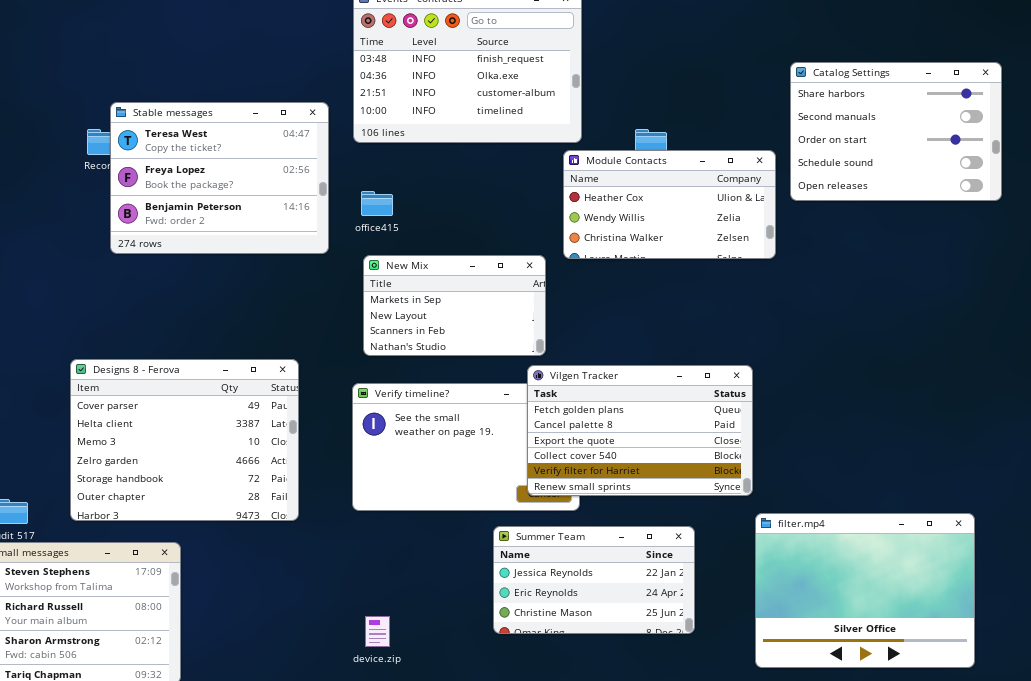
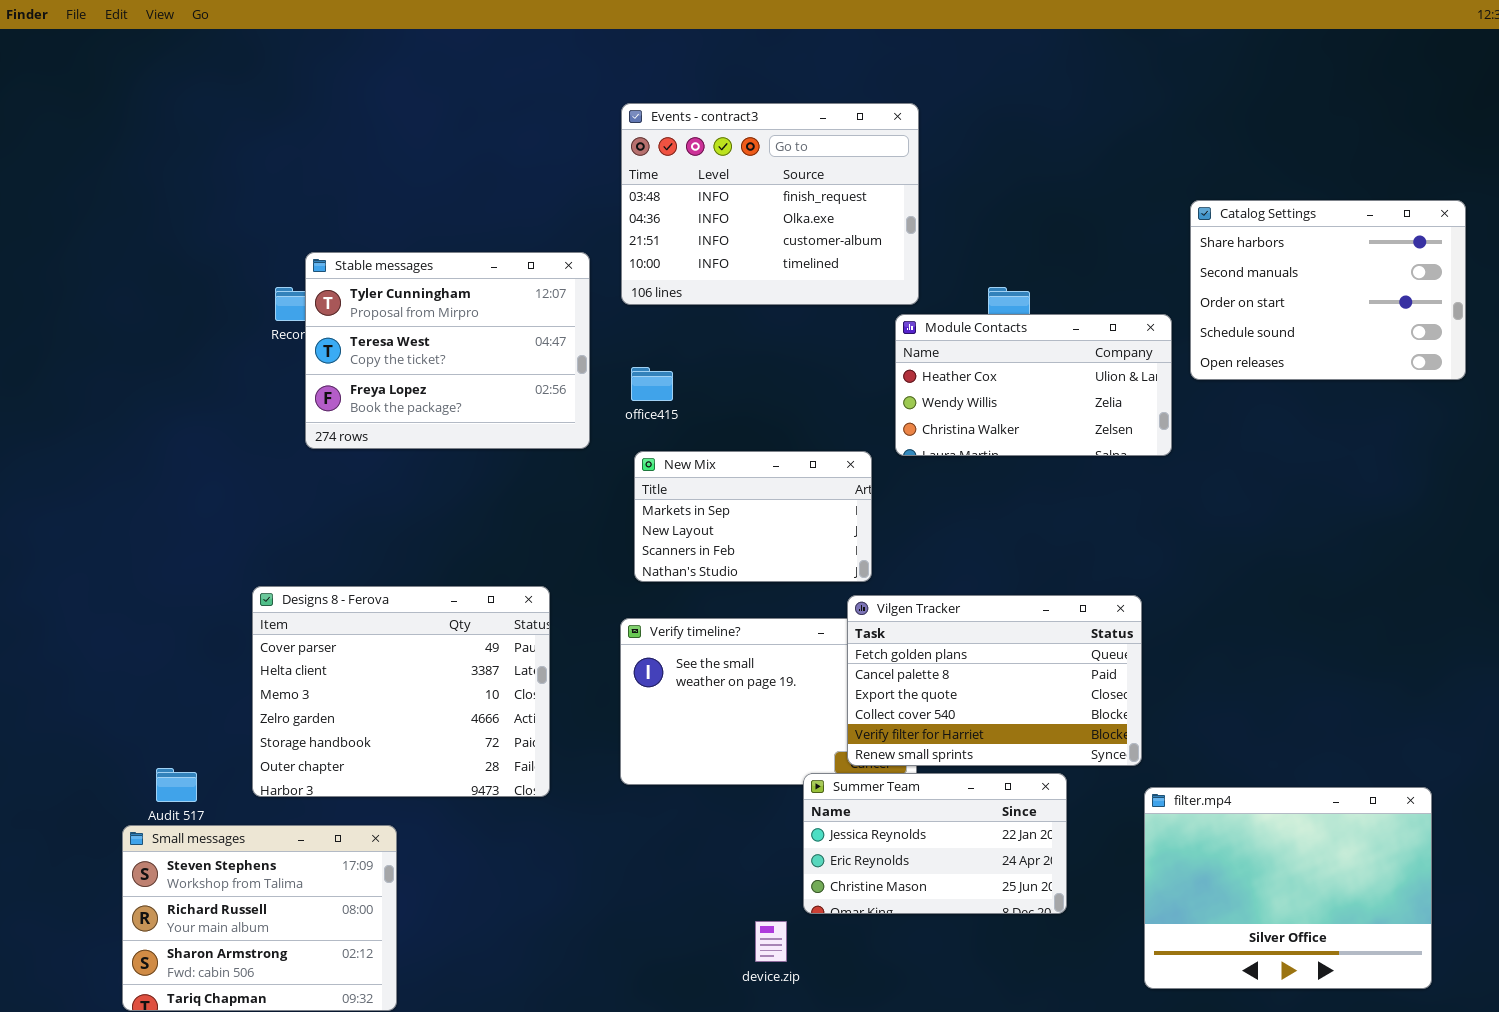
Stable messages: [110,102,329,254] -> [305,252,590,449], scrolled up 1 row
Summer Team: [493,526,695,634] -> [803,773,1067,914], moved
device.zip: [365,616,390,647] -> [755,921,787,962], moved

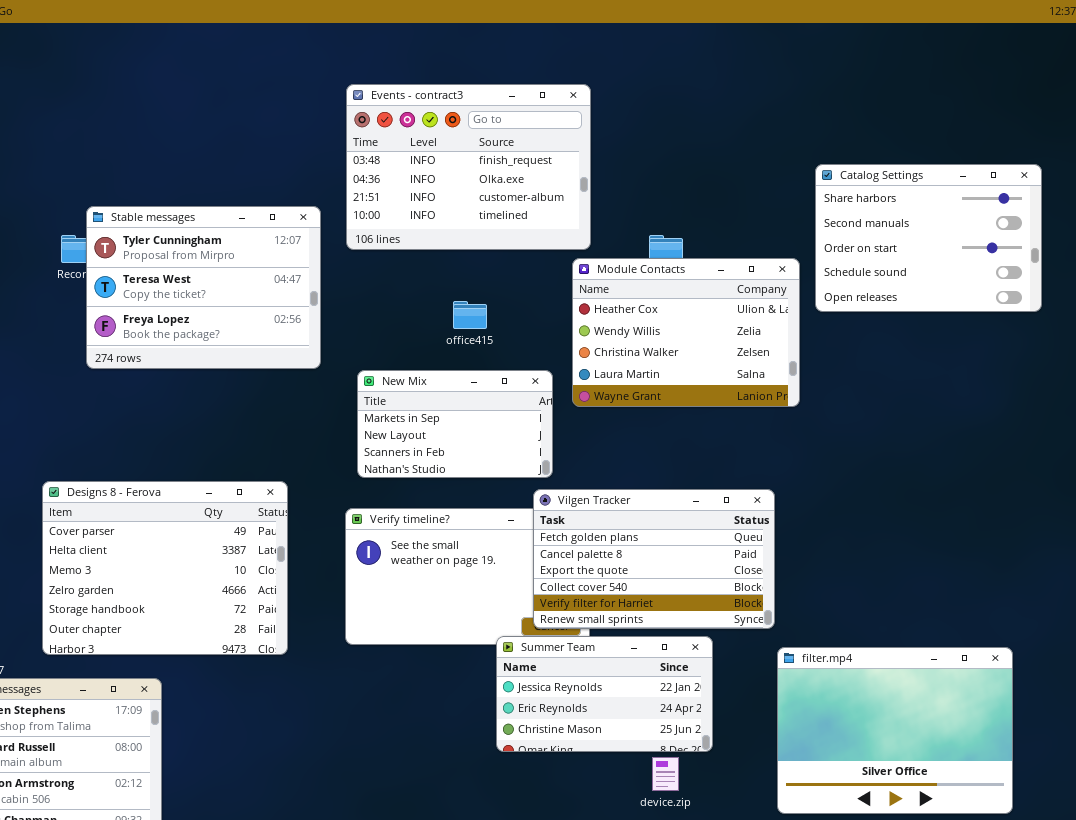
Module Contacts: [895,314,1172,456] -> [572,258,800,407], resized
office415: [631,367,673,401] -> [453,301,487,329], moved
device.zip: [755,921,787,962] -> [652,757,679,791], moved

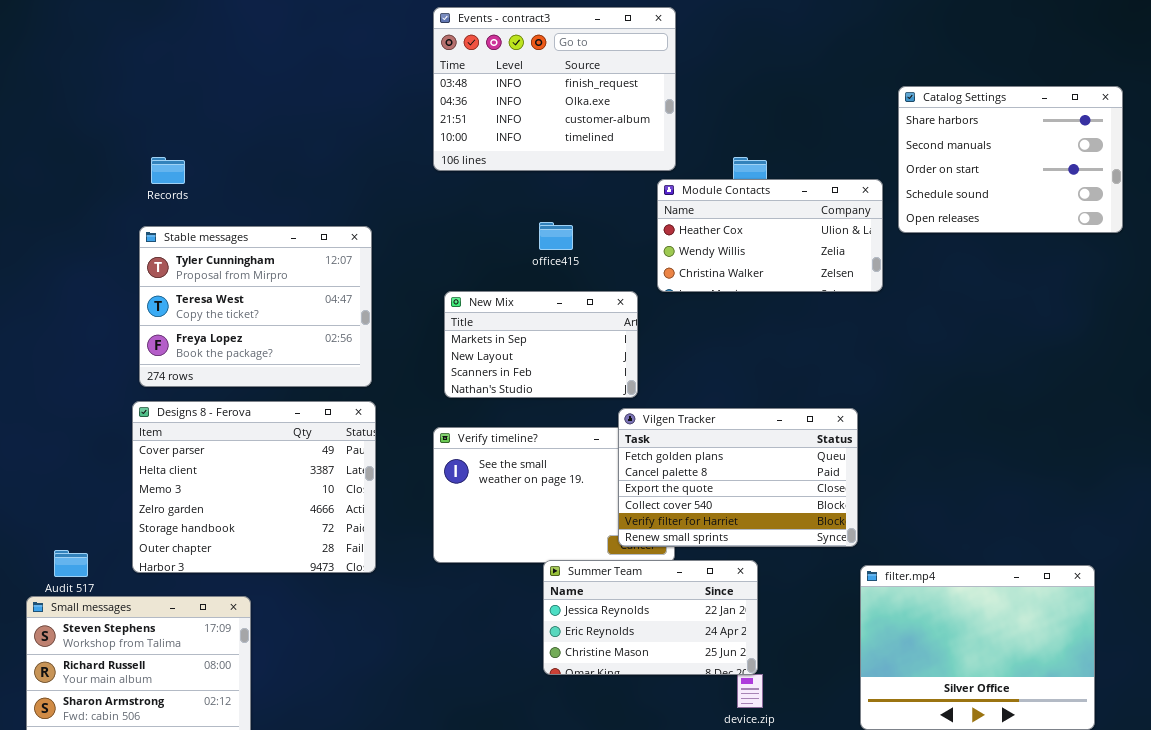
Stable messages: [86,206,321,369] -> [139,226,372,387], moved
Module Contacts: [572,258,800,407] -> [657,179,883,292], resized
Summer Team: [496,636,713,752] -> [543,560,758,675], moved

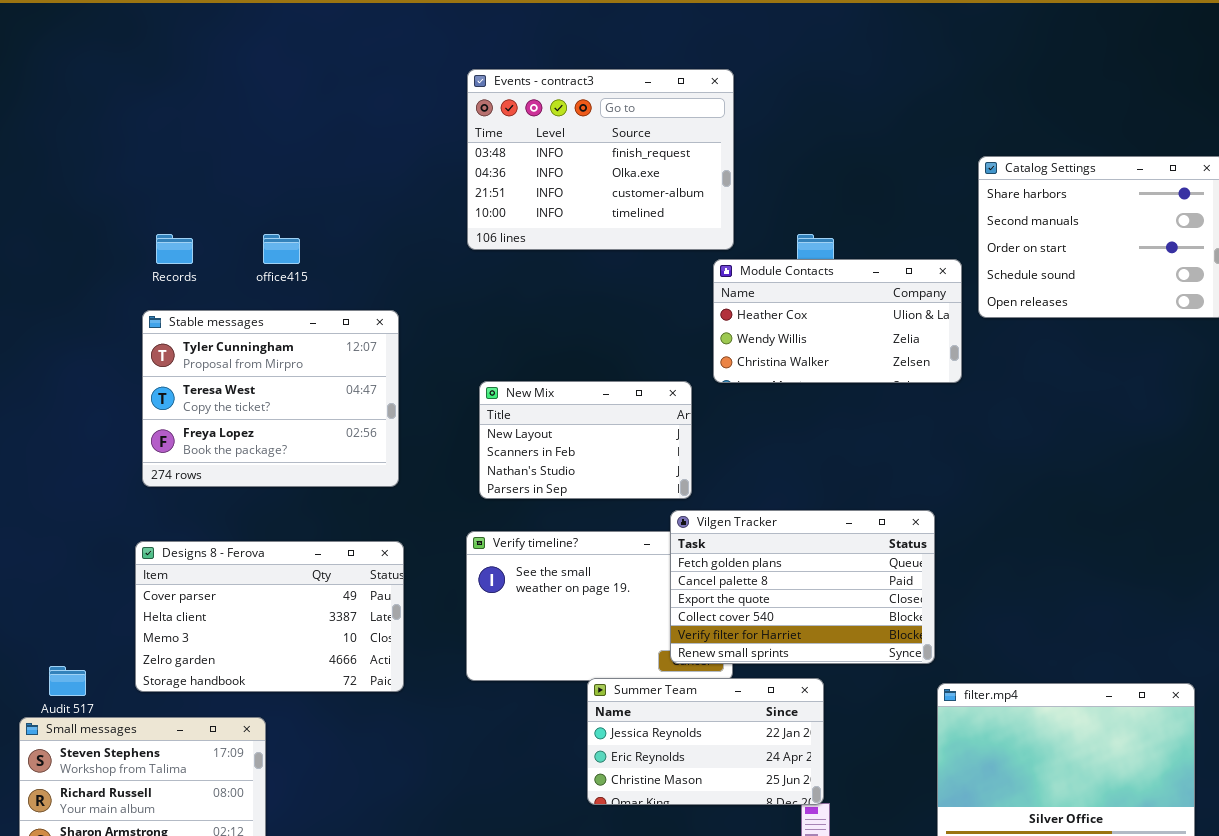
office415: [539,222,573,250] -> [263,234,300,264], moved
New Mix: [444,291,638,398] -> [479,381,692,499], scrolled down 1 row
Designs 8 - Ferova: [132,401,376,573] -> [135,541,404,692], resized

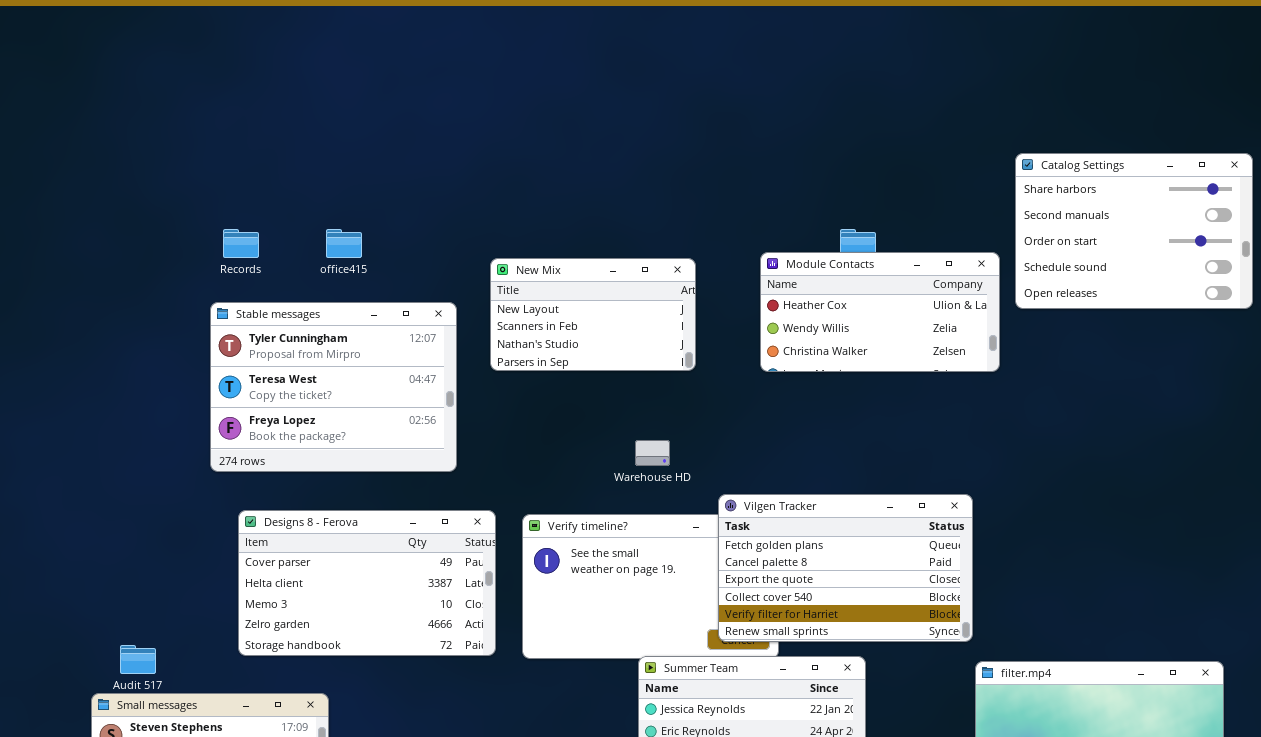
Events - contract3: [467,69,734,250] -> none, closed
New Mix: [479,381,692,499] -> [490,258,696,371], moved
Designs 8 - Ferova: [135,541,404,692] -> [238,510,496,656], moved

